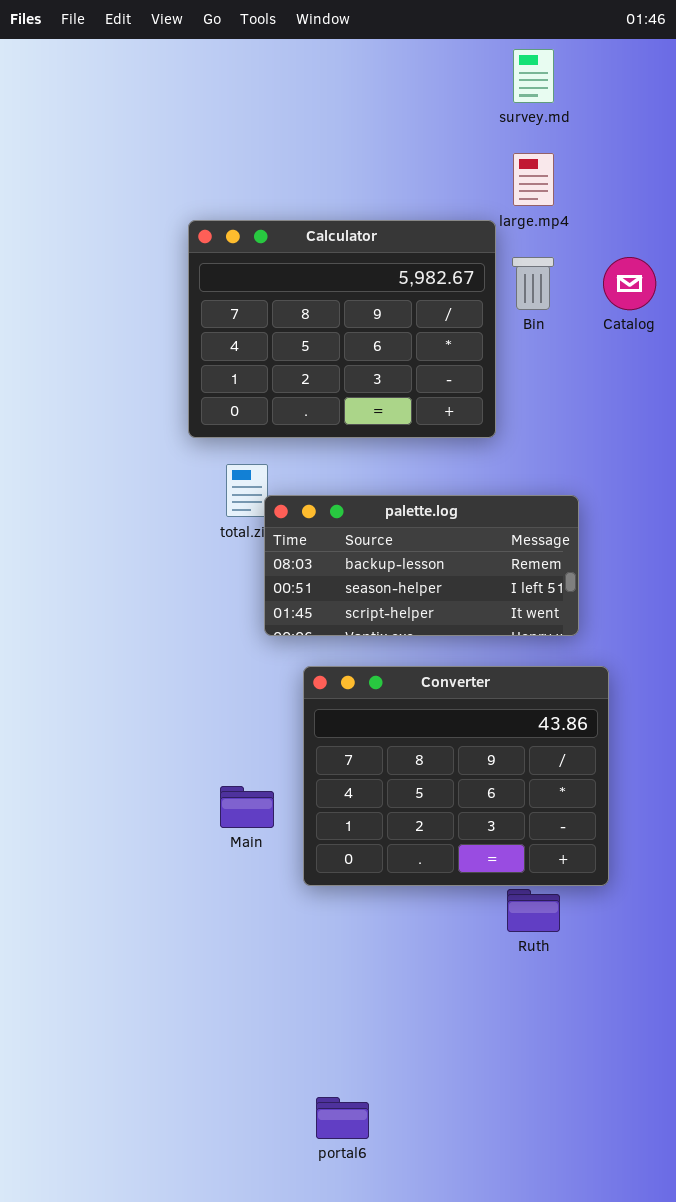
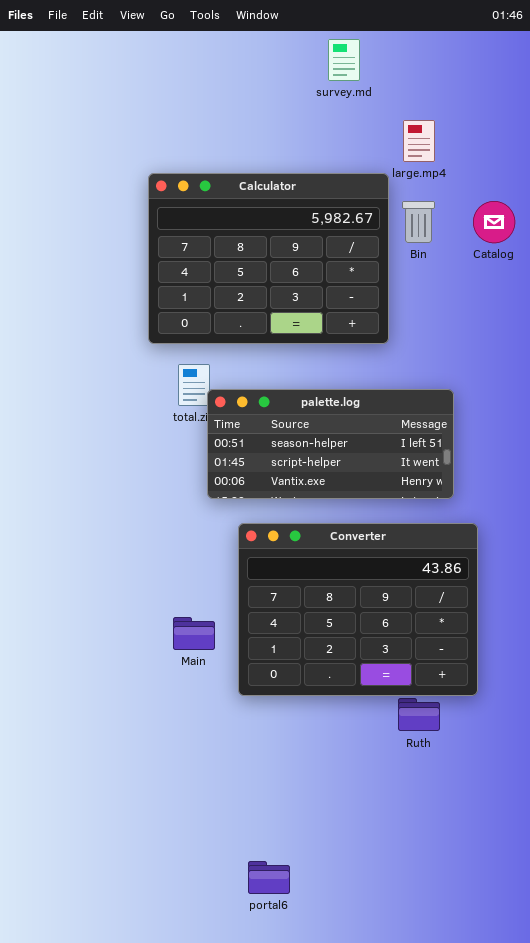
survey.md: [513,49,554,103] -> [328,39,360,81], moved
palette.log: [264,495,579,636] -> [207,389,454,499], scrolled down 1 row

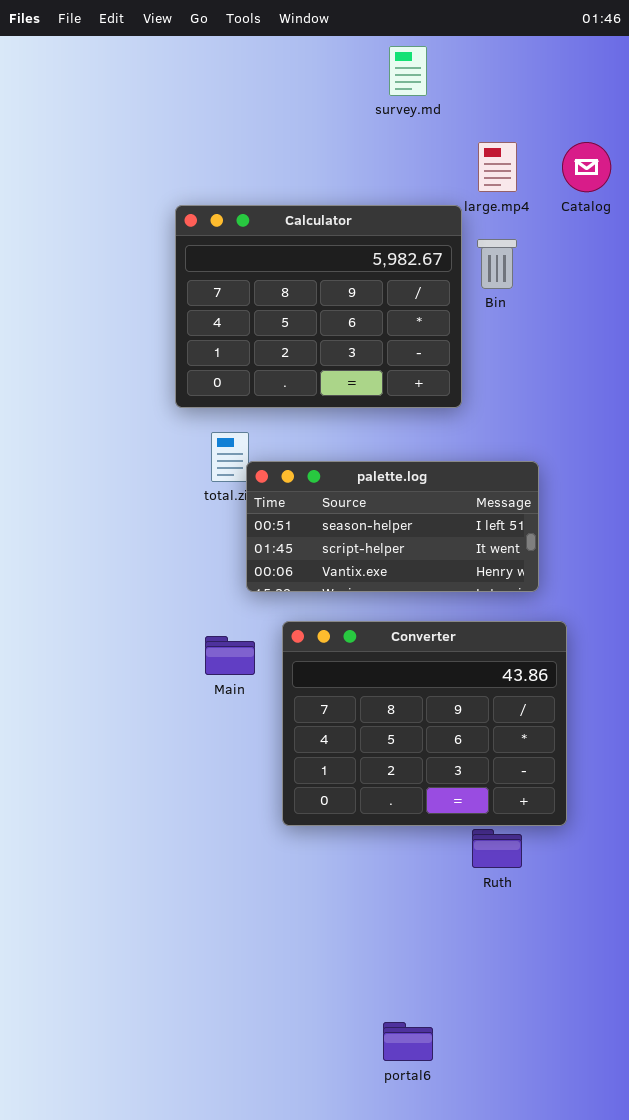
Catalog: [473,201,515,243] -> [562,142,611,192], moved
Main: [173,617,215,650] -> [205,636,255,675], moved
portal6: [248,861,290,894] -> [383,1022,433,1061], moved

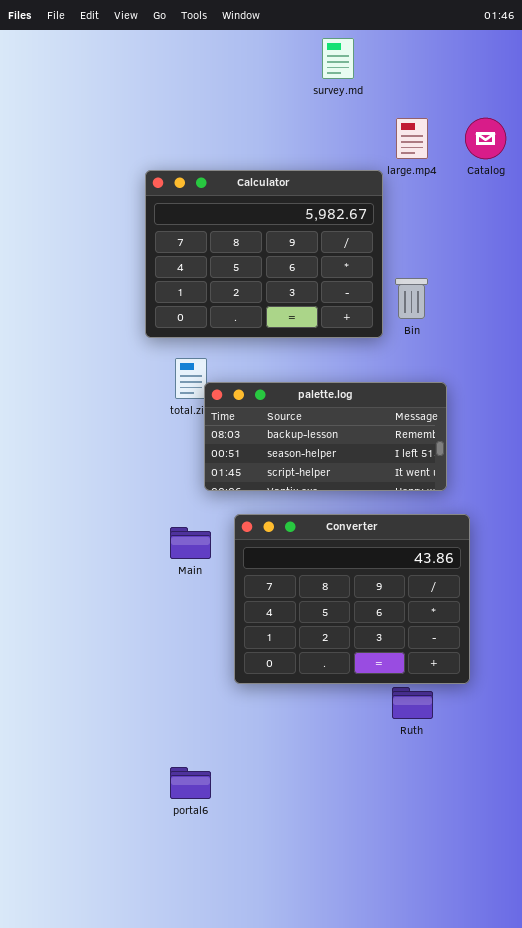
Bin: [477,239,517,289] -> [395,278,428,319], moved
palette.log: [246,461,539,592] -> [204,382,447,491], scrolled up 1 row
portal6: [383,1022,433,1061] -> [170,767,211,799], moved

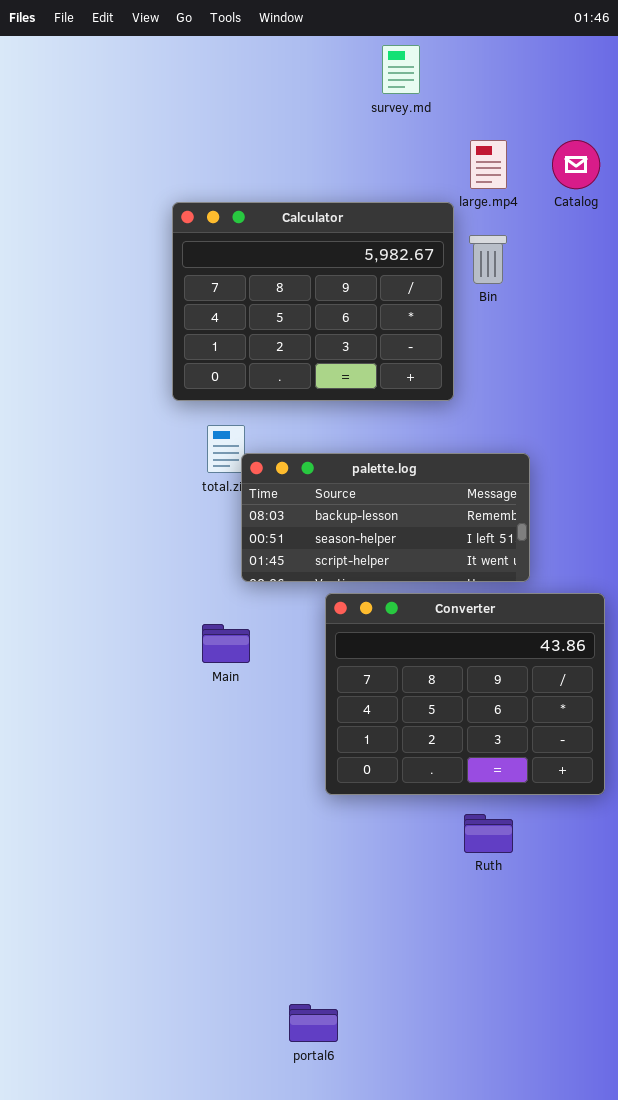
Bin: [395,278,428,319] -> [469,235,507,284], moved
Converter: [234,514,470,684] -> [325,593,605,795], moved
portal6: [170,767,211,799] -> [289,1004,338,1042], moved

